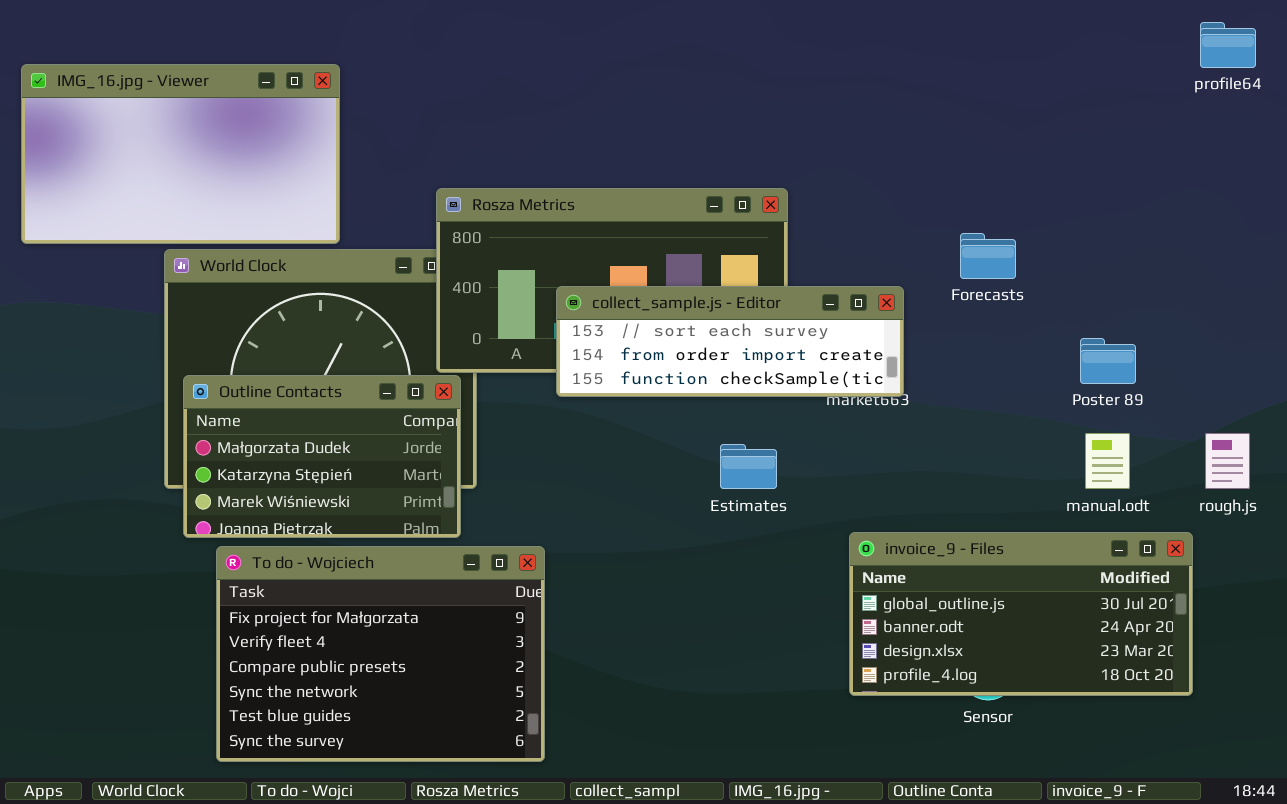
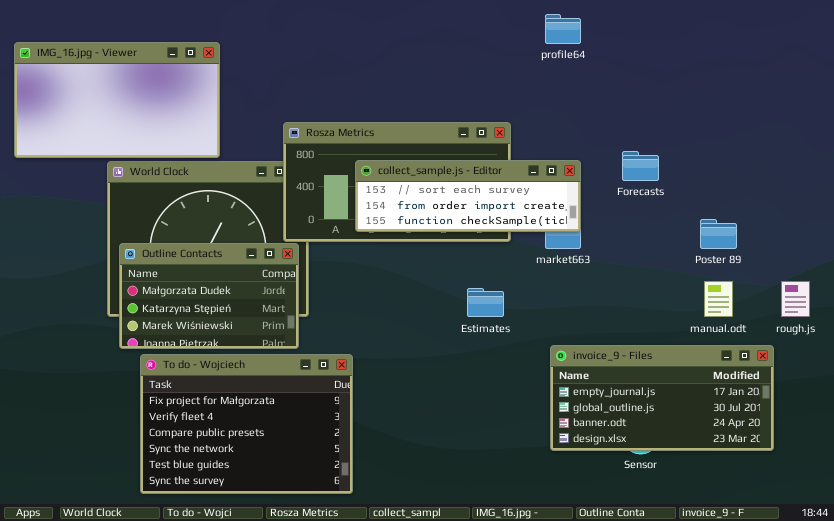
profile64: [1200,22,1256,68] -> [545,14,581,44], moved
collect_sample.js - Editor: [556,286,904,397] -> [355,160,581,232], moved
invoice_9 - Files: [849,532,1193,696] -> [550,345,774,451], scrolled up 1 row

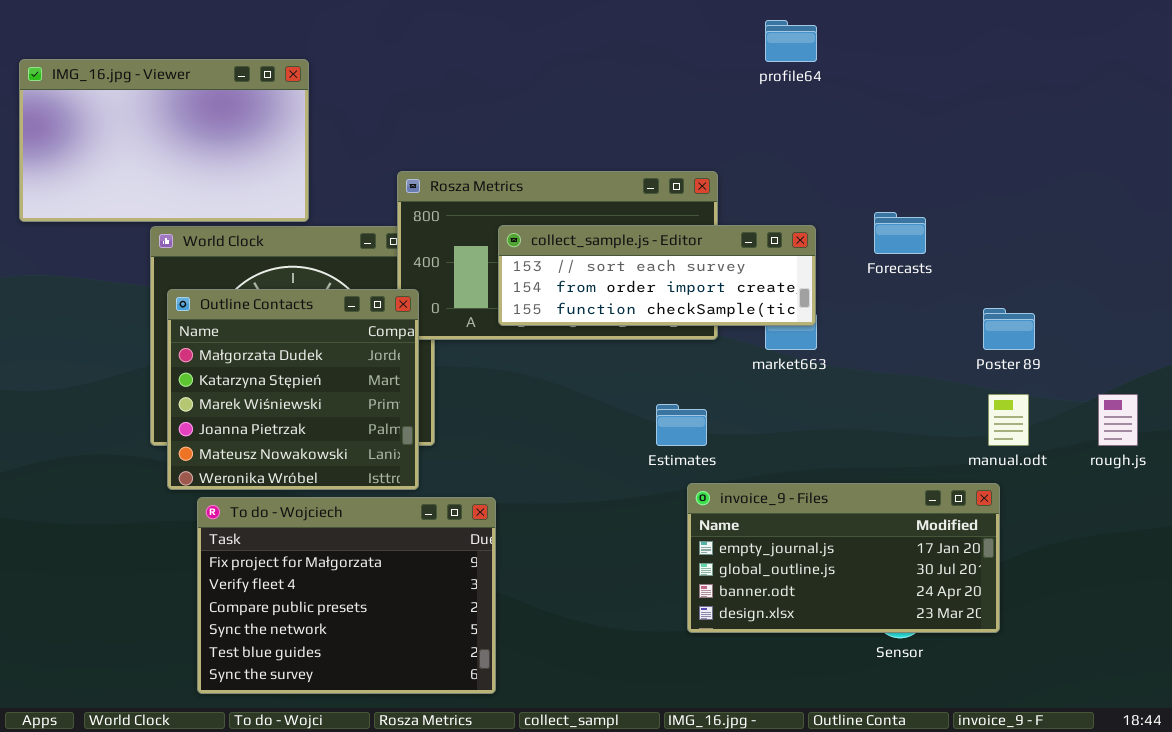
Outline Contacts: [119,243,299,349] -> [167,289,419,490], resized
invoice_9 - Files: [550,345,774,451] -> [687,483,1000,633], moved

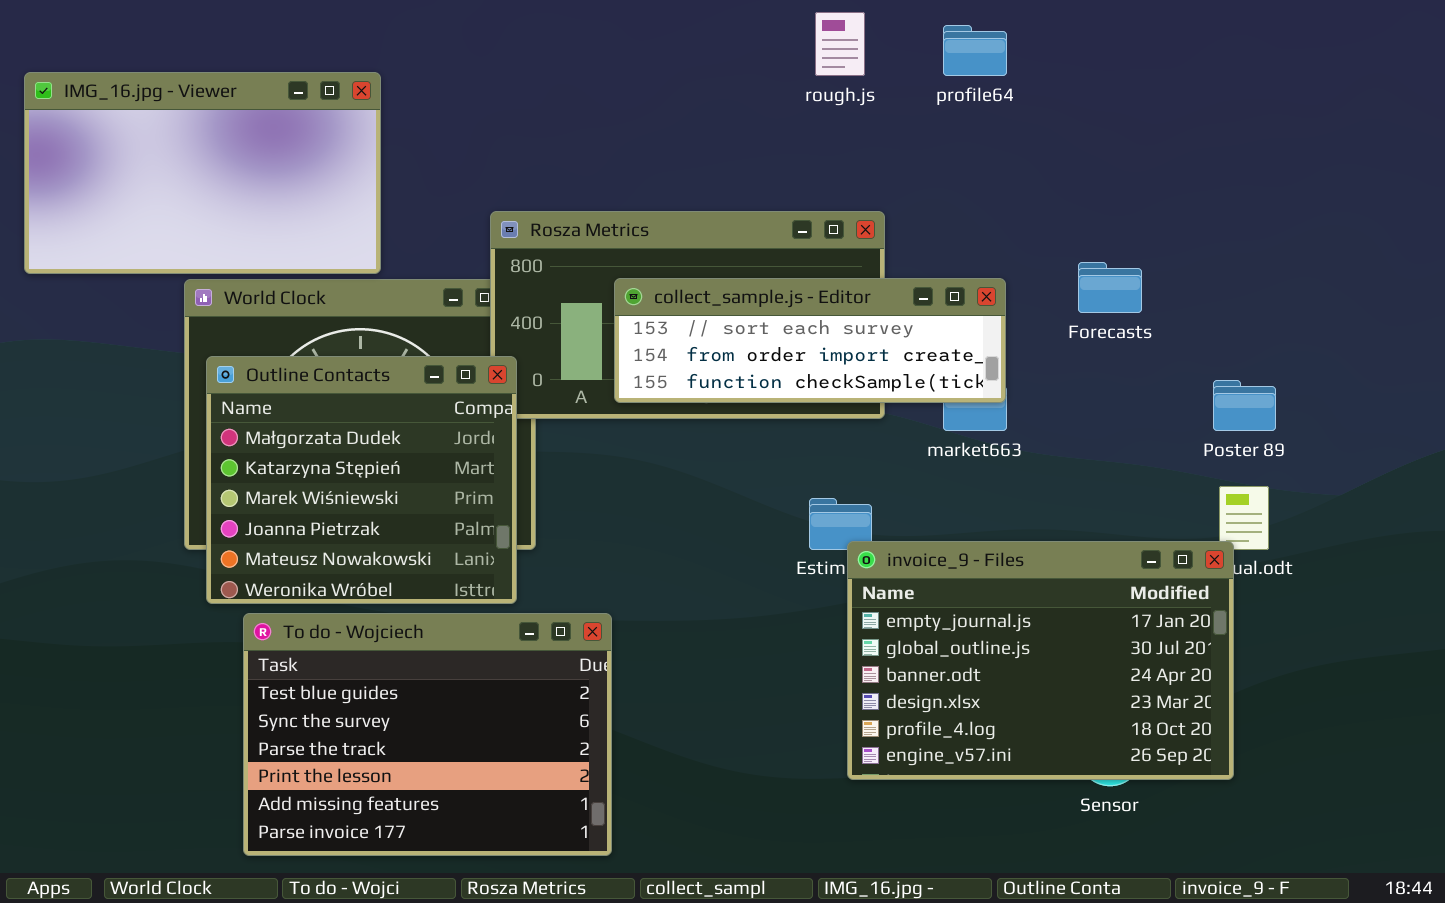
rough.js: [1098,394,1138,446] -> [815,12,865,76], moved
invoice_9 - Files: [687,483,1000,633] -> [847,541,1234,780], resized
To do - Wojciech: [197,497,496,694] -> [243,613,612,856], scrolled down 4 rows

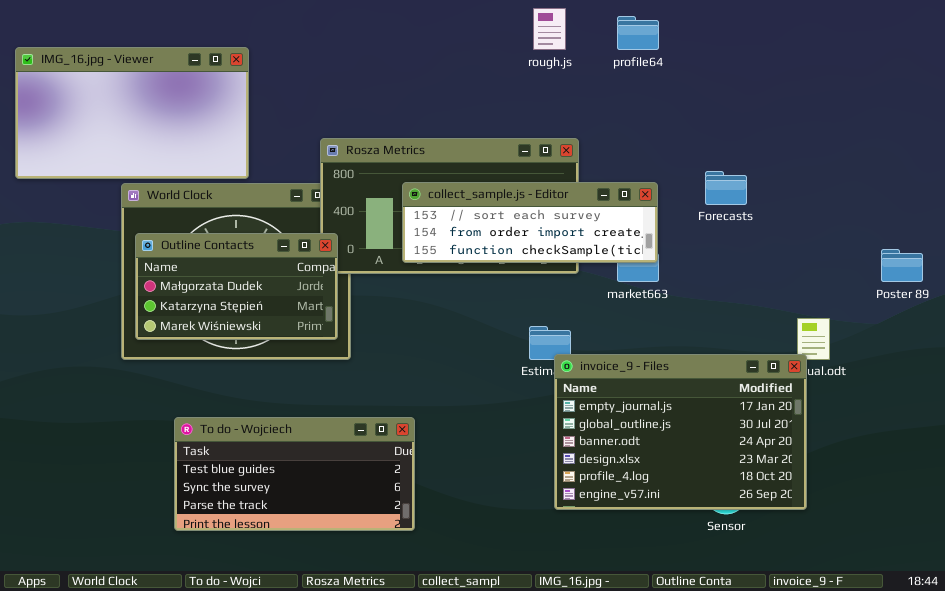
Outline Contacts: [206,356,517,604] -> [135,233,338,340], resized
Poster 89: [1213,380,1276,431] -> [881,249,923,282], moved
To do - Wojciech: [243,613,612,856] -> [174,417,415,531], moved, resized

